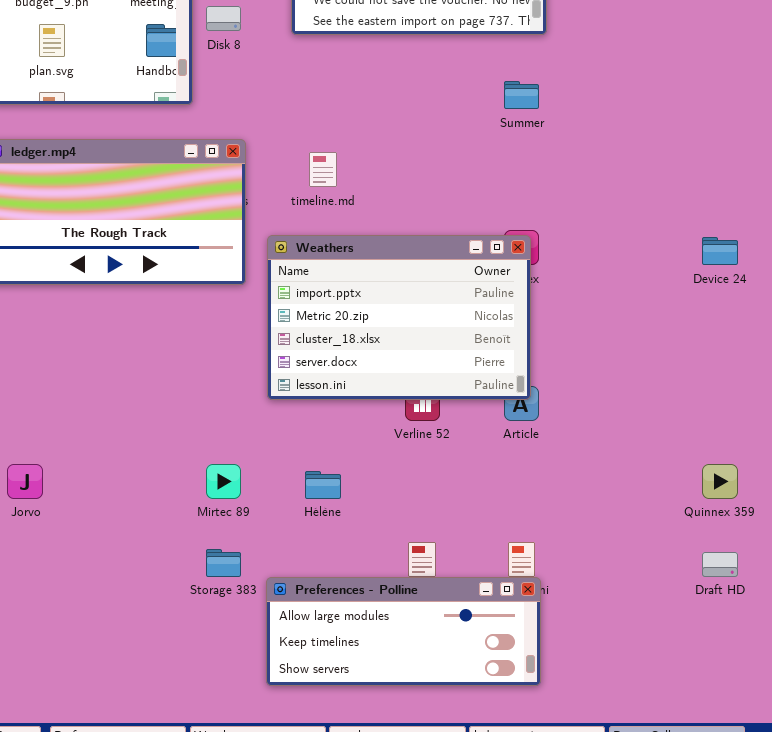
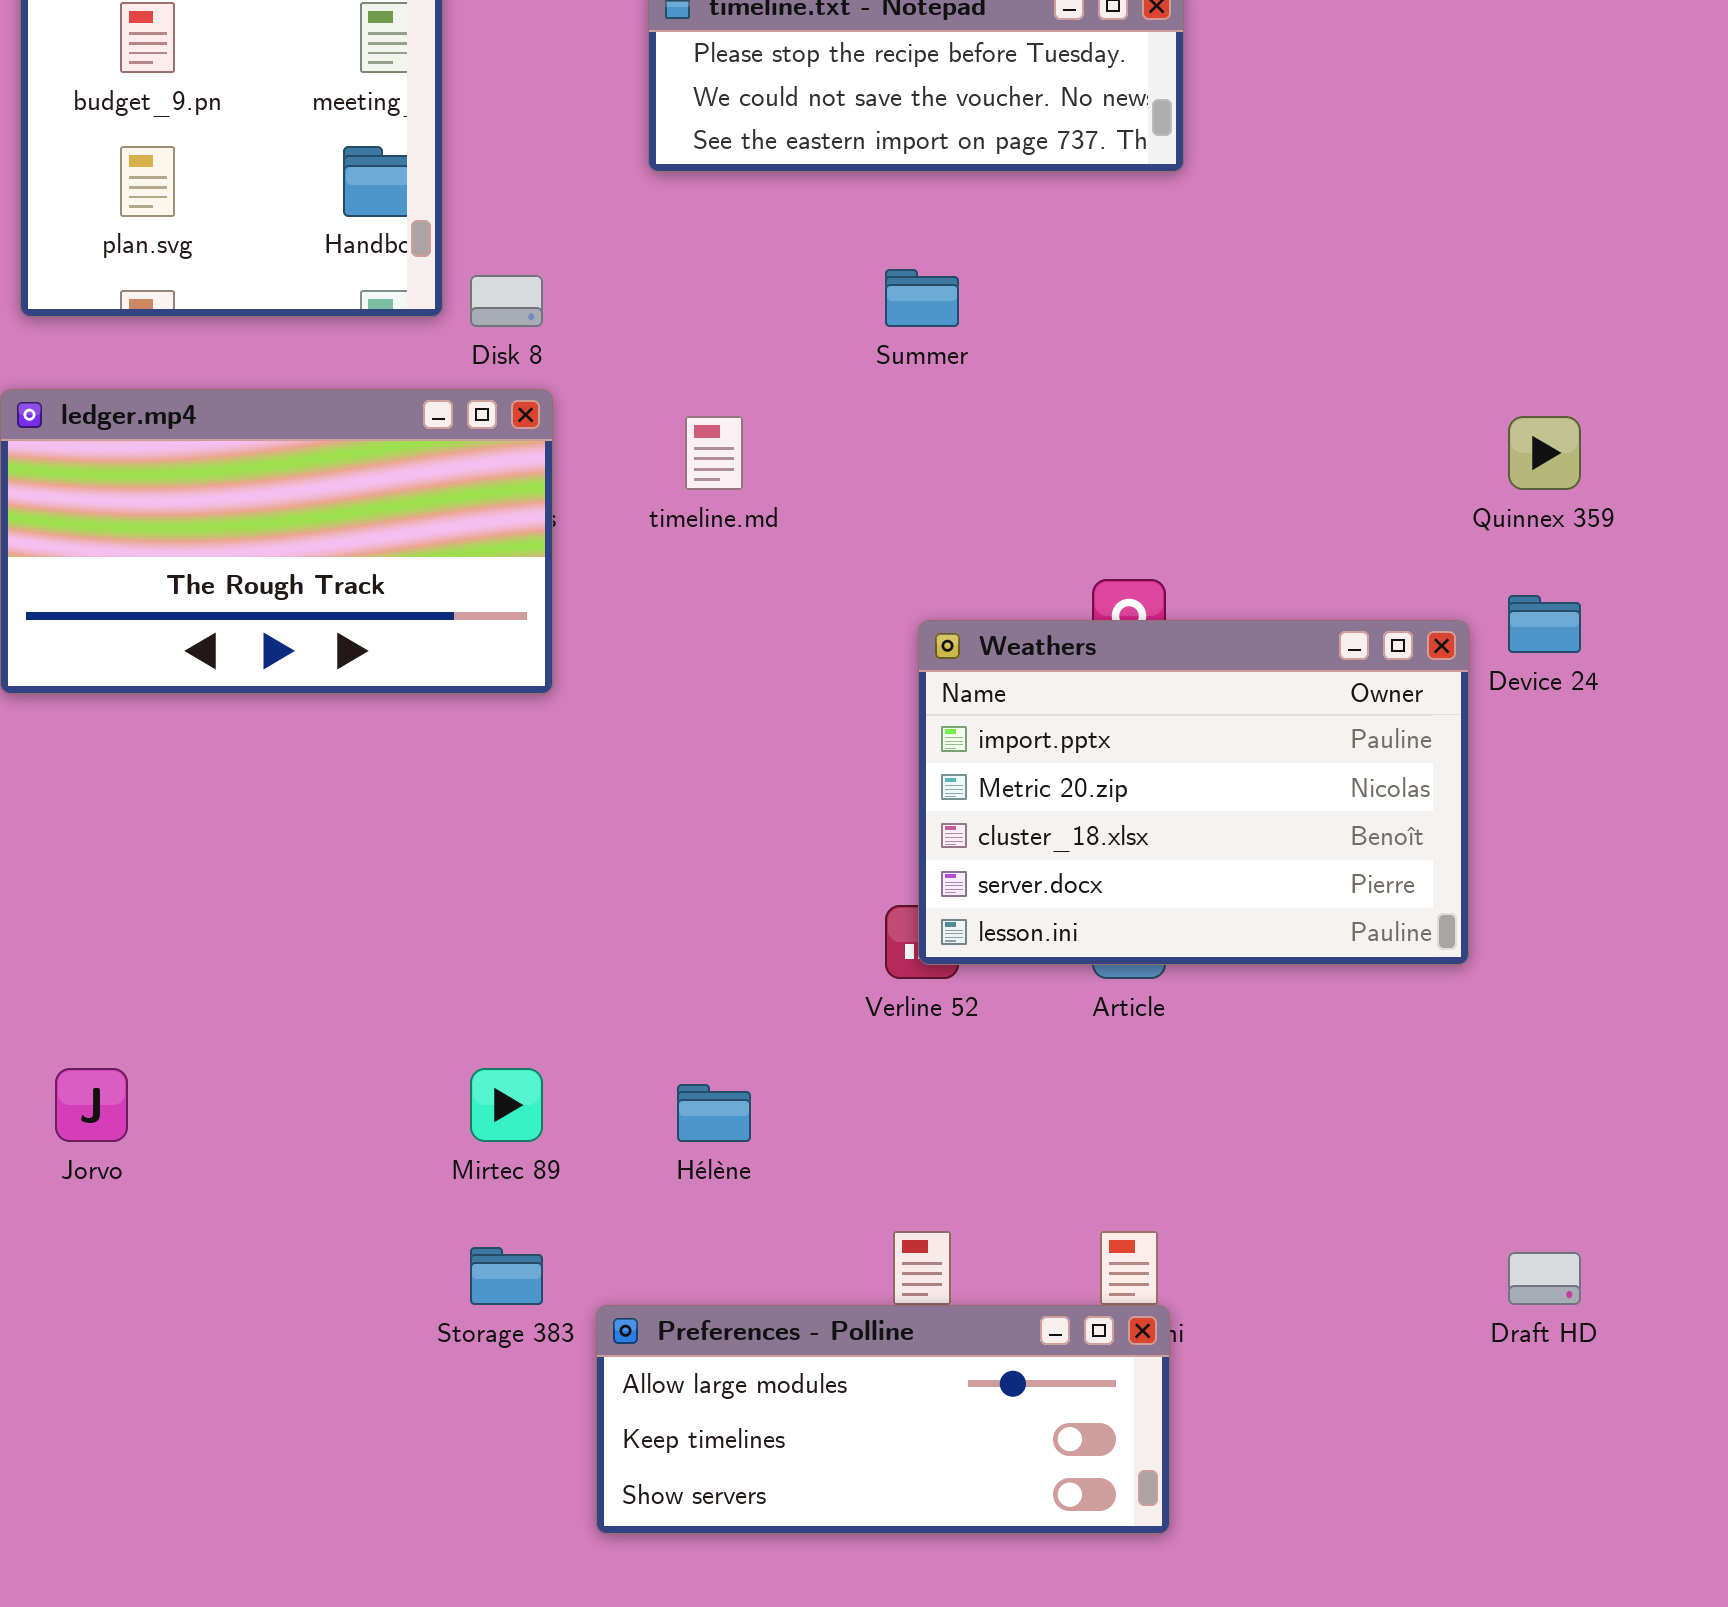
Disk 8: [206,6,241,31] -> [470,275,543,327], moved
Summer: [504,81,539,109] -> [885,269,959,327], moved
Weathers: [267,235,531,400] -> [918,620,1469,965], moved
Quinnex 359: [702,464,738,499] -> [1508,416,1581,490], moved

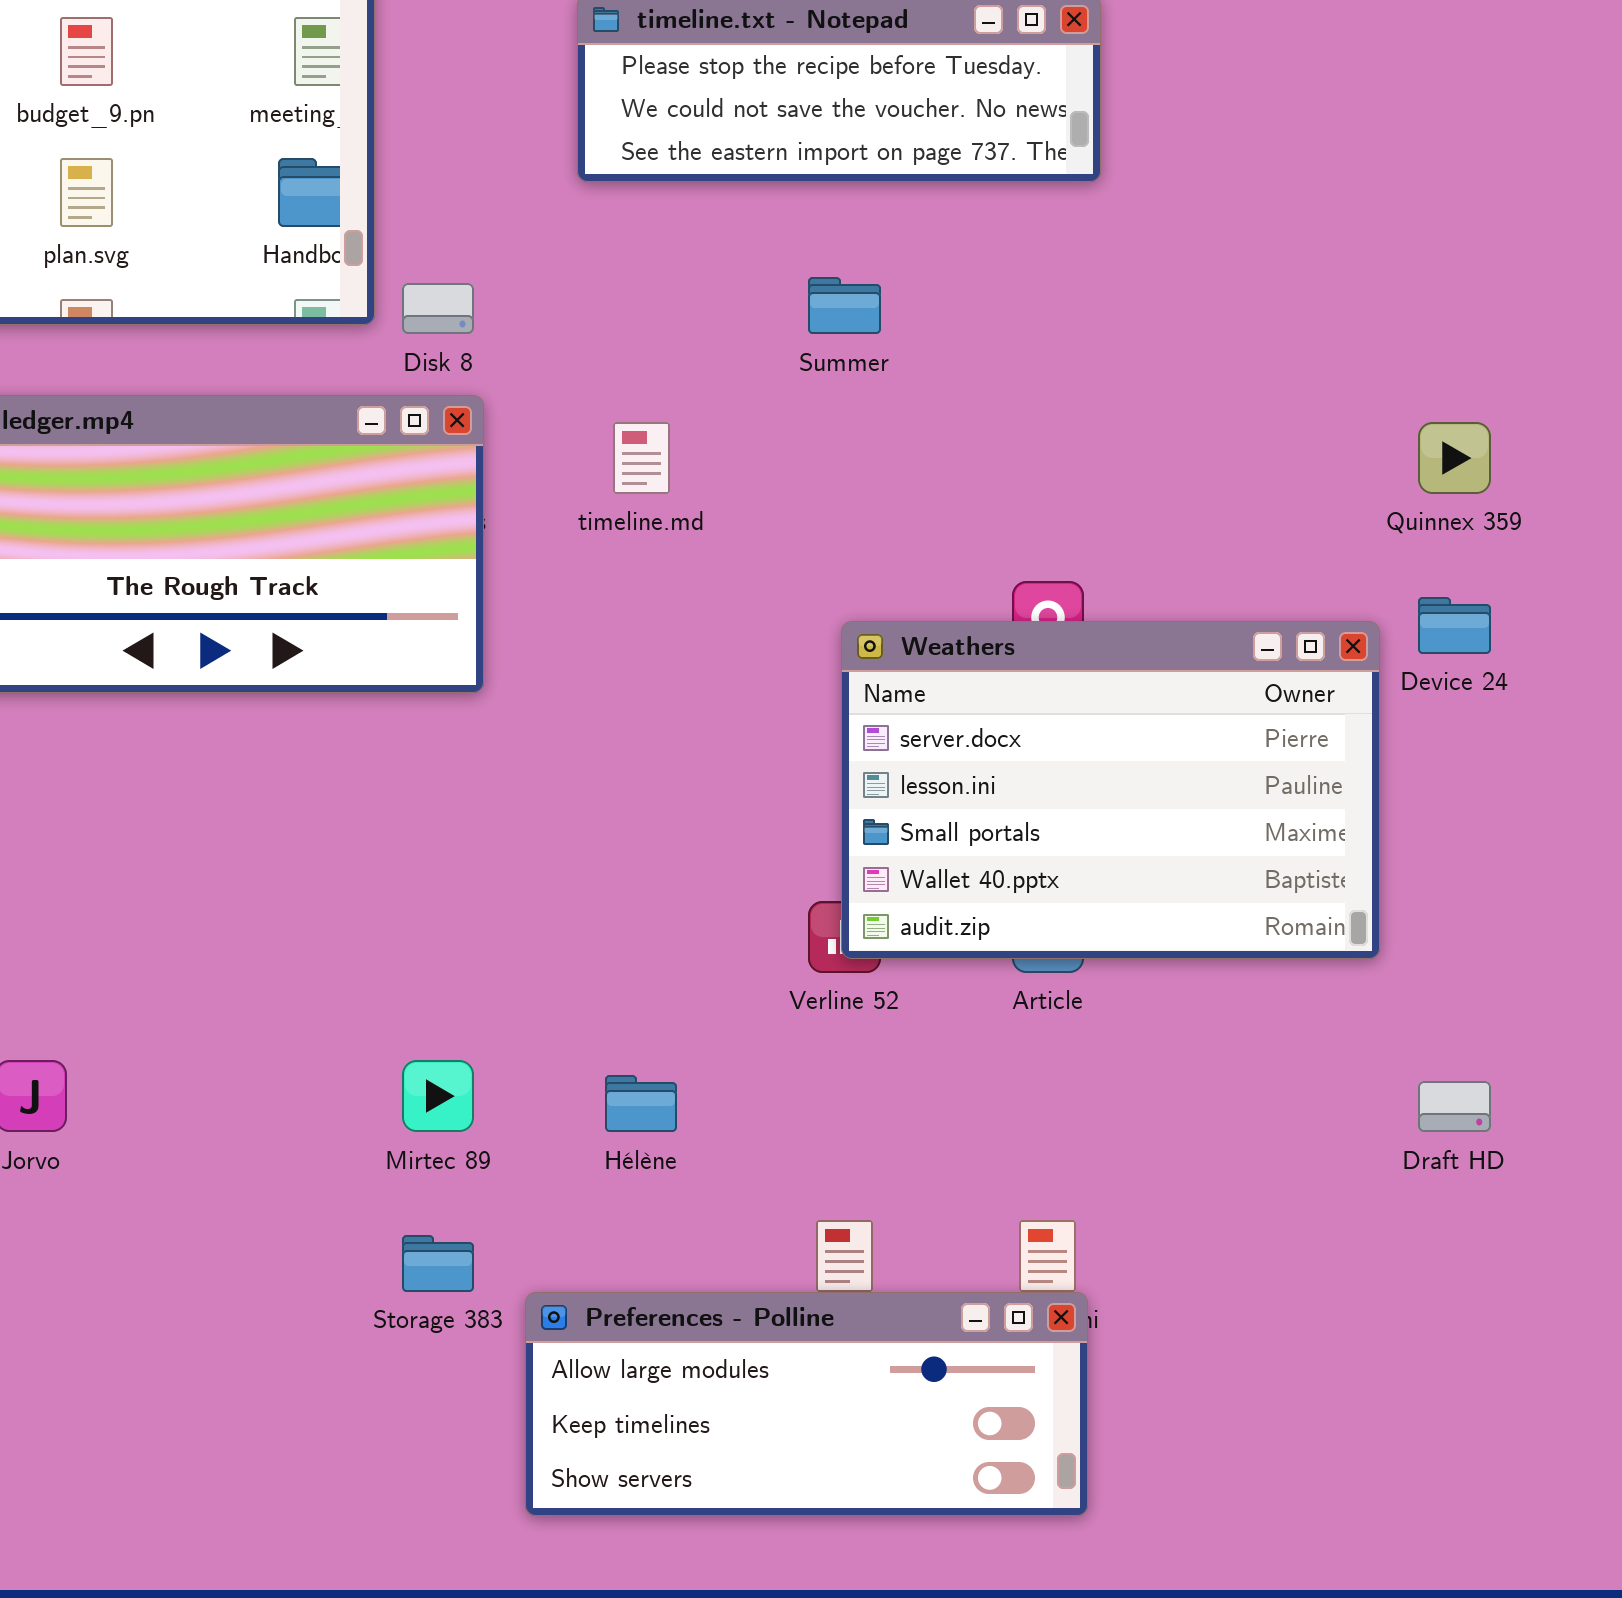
Weathers: [918,620,1469,965] -> [841,621,1380,959], scrolled down 3 rows
Draft HD: [1508,1252,1581,1305] -> [1418,1081,1491,1132], moved

